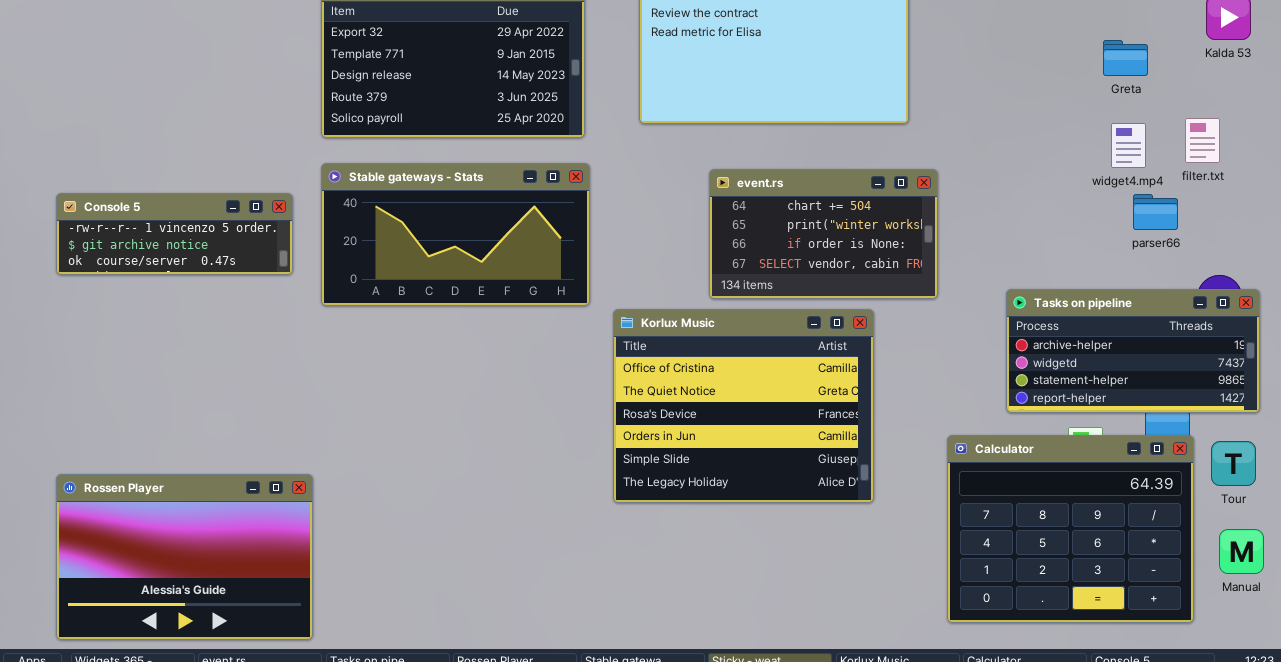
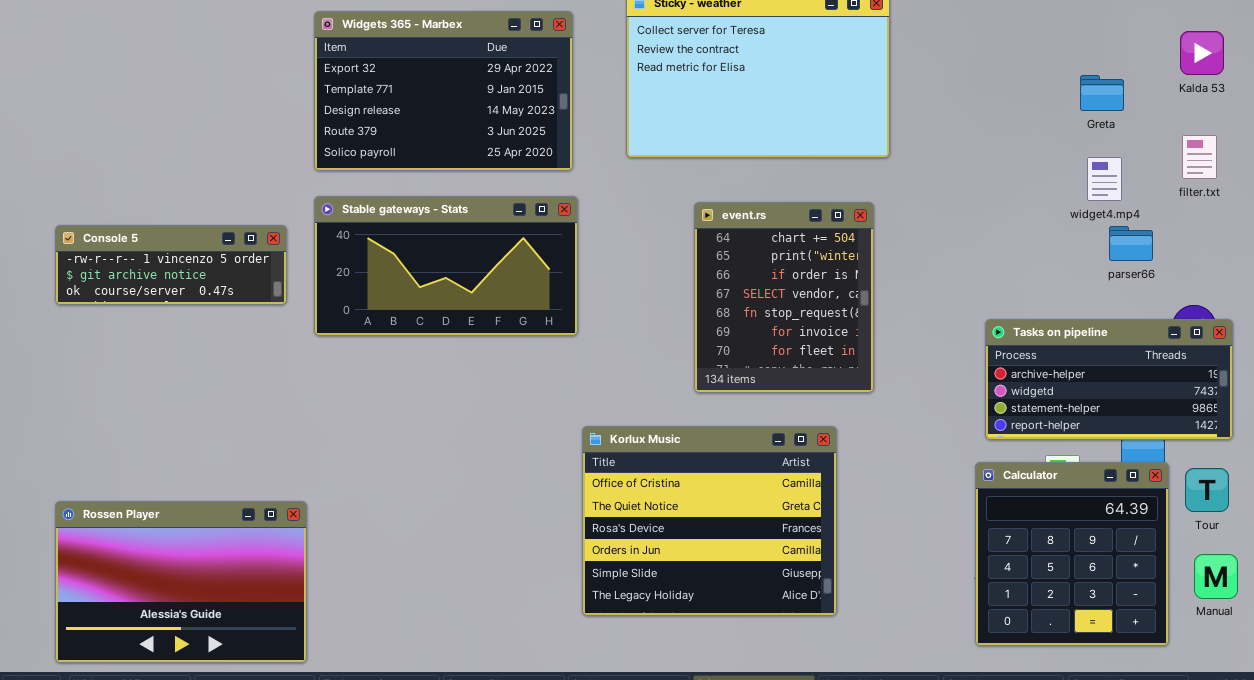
filter.txt: [1185,118,1220,163] -> [1182,135,1217,179], moved
event.rs: [709,169,938,299] -> [694,202,874,393], resized
Korlux Music: [613,309,874,503] -> [582,426,837,616], moved
Calculator: [947,435,1194,623] -> [975,462,1169,646], resized

